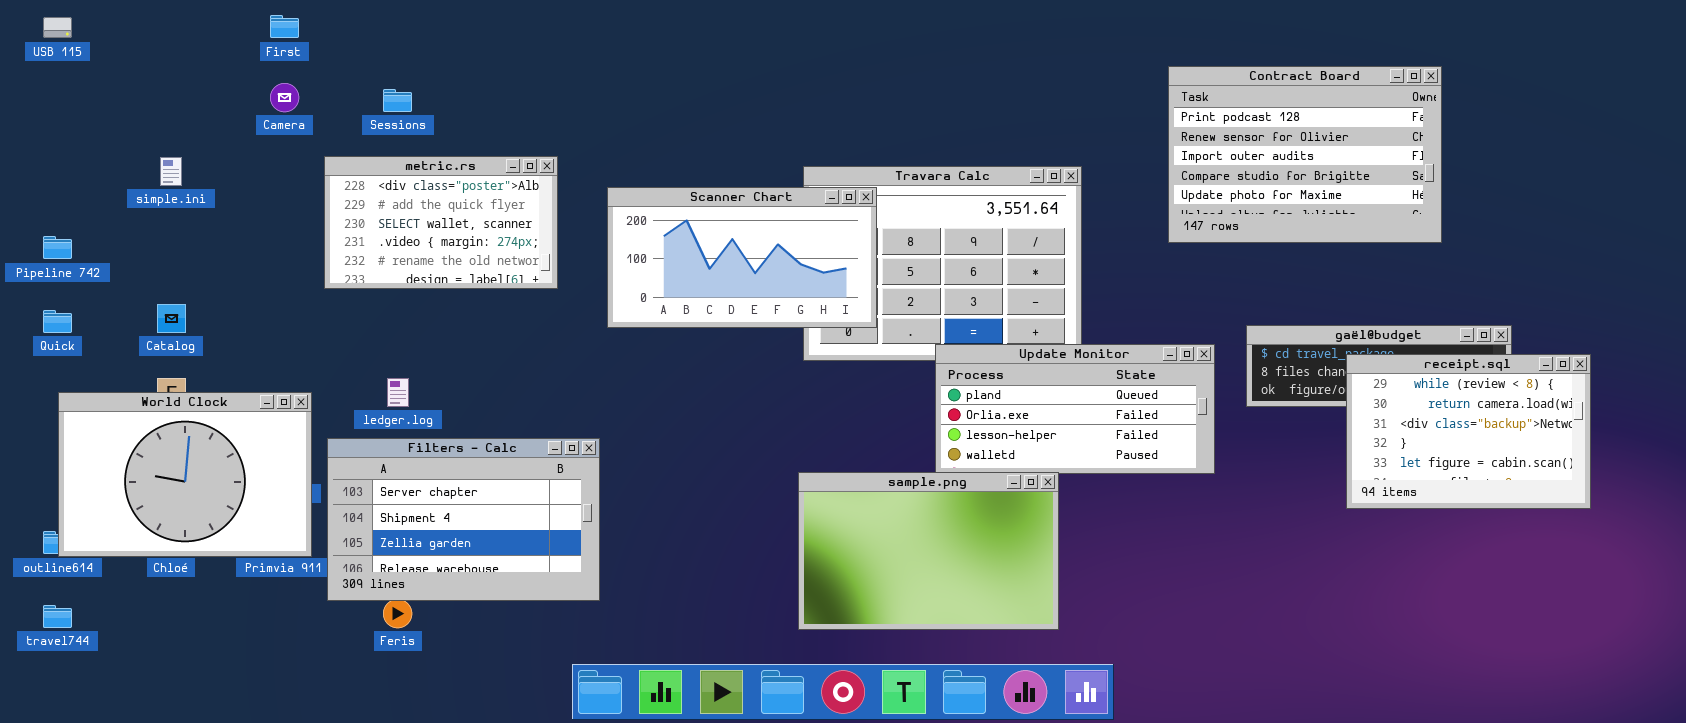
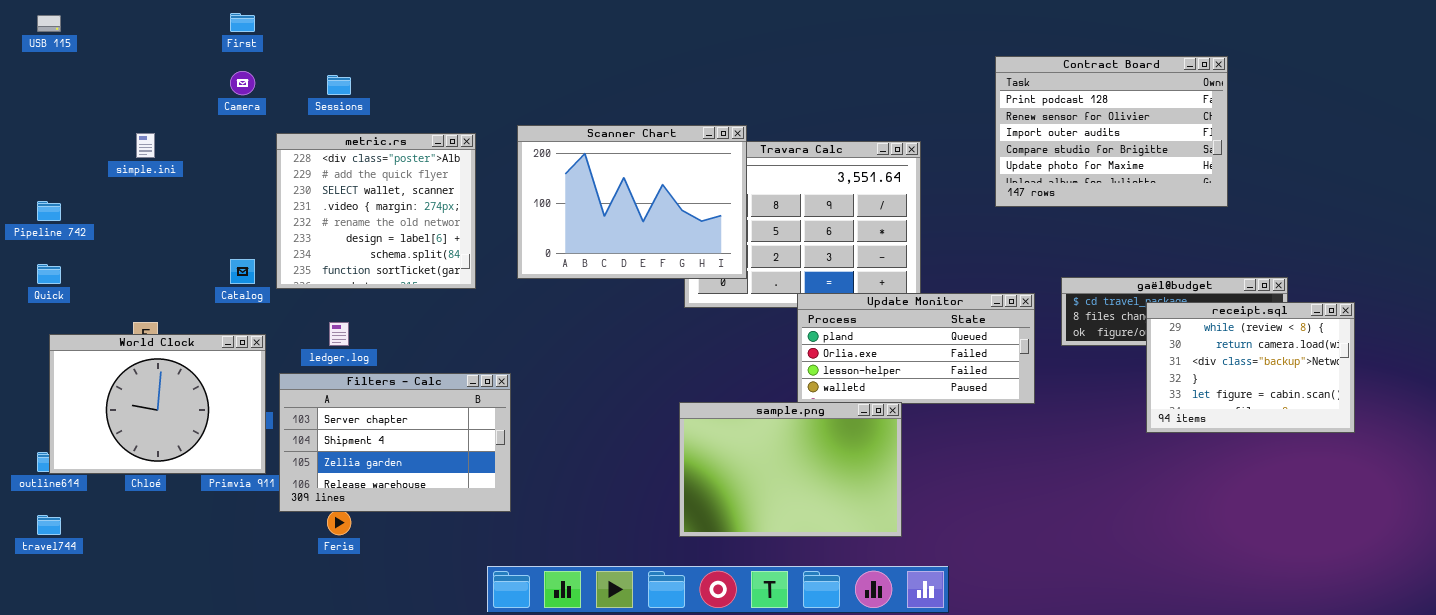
metric.rs: [324,156,558,289] -> [276,133,476,289], resized
Scanner Chart: [607,187,877,328] -> [517,125,747,279], resized
Catalog: [157,304,186,333] -> [230,259,255,284], moved

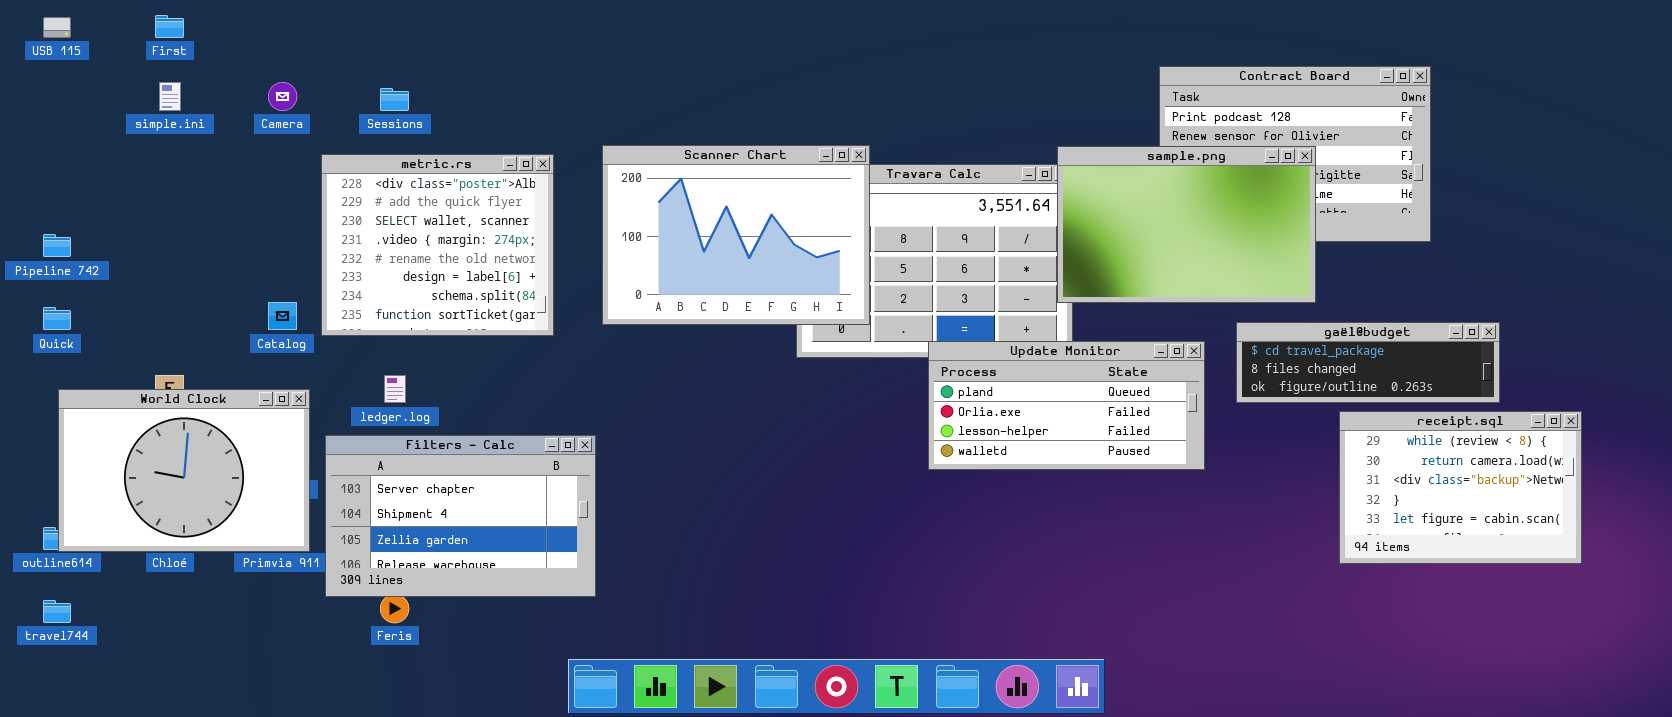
First: [230,13,255,32] -> [155,15,184,38], moved
simple.ini: [136,133,155,158] -> [159,82,181,111], moved
receipt.sql: [1146,302,1355,433] -> [1339,411,1582,564], moved
sample.png: [679,402,902,537] -> [1057,146,1316,303], moved

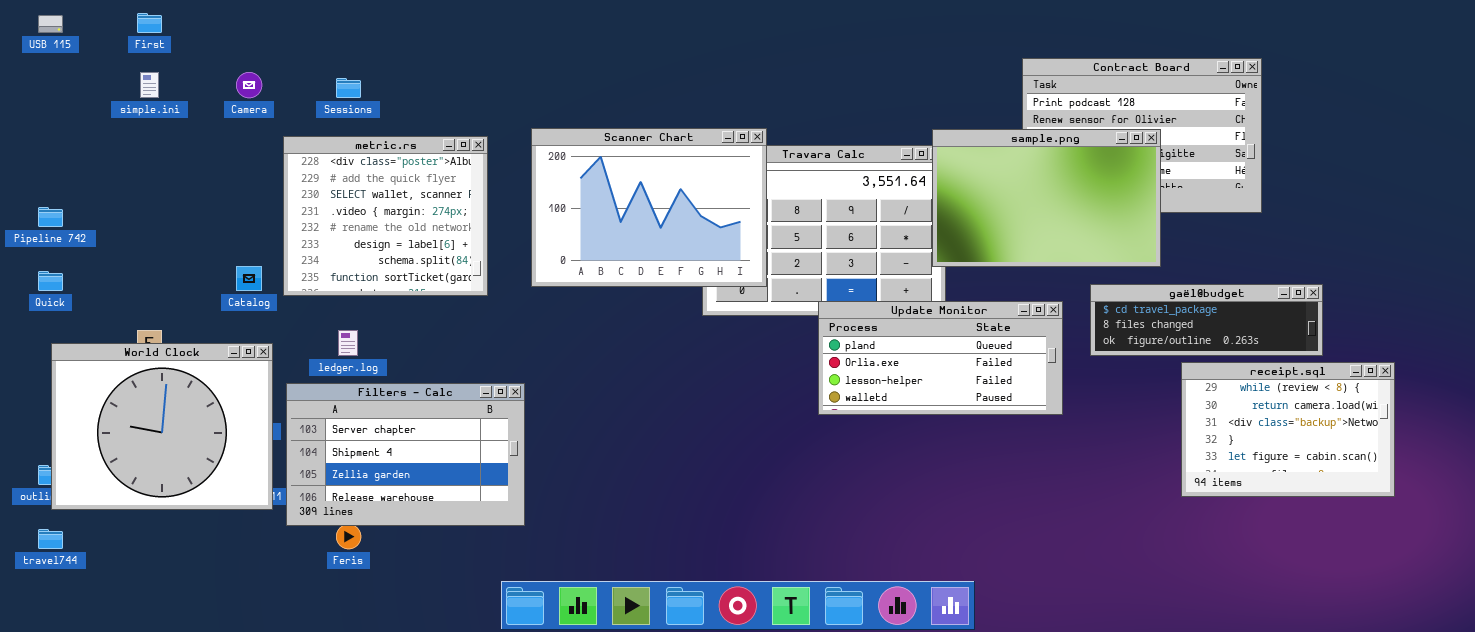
World Clock: [58,389,310,552] -> [51,343,273,510], resized

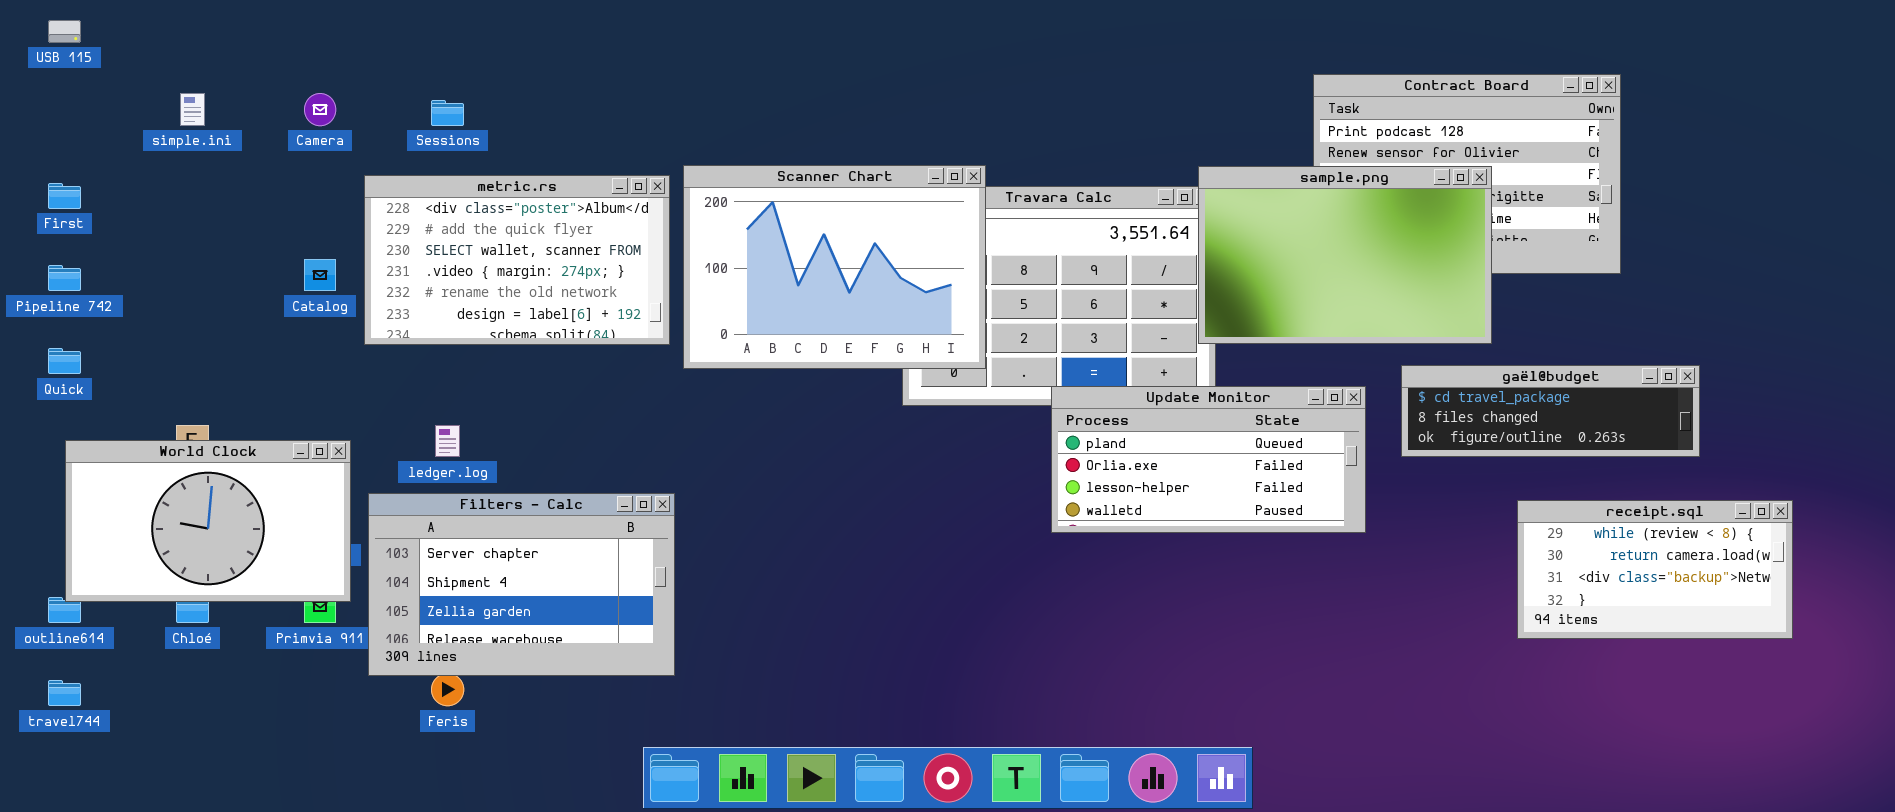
First: [137,13,162,33] -> [48,183,81,209], moved
metric.rs: [283,136,488,296] -> [364,175,670,345], resized
Catalog: [236,266,262,291] -> [304,259,336,291], moved
World Clock: [51,343,273,510] -> [65,440,351,602], resized
receipt.sql: [1181,362,1395,497] -> [1517,500,1793,639], resized

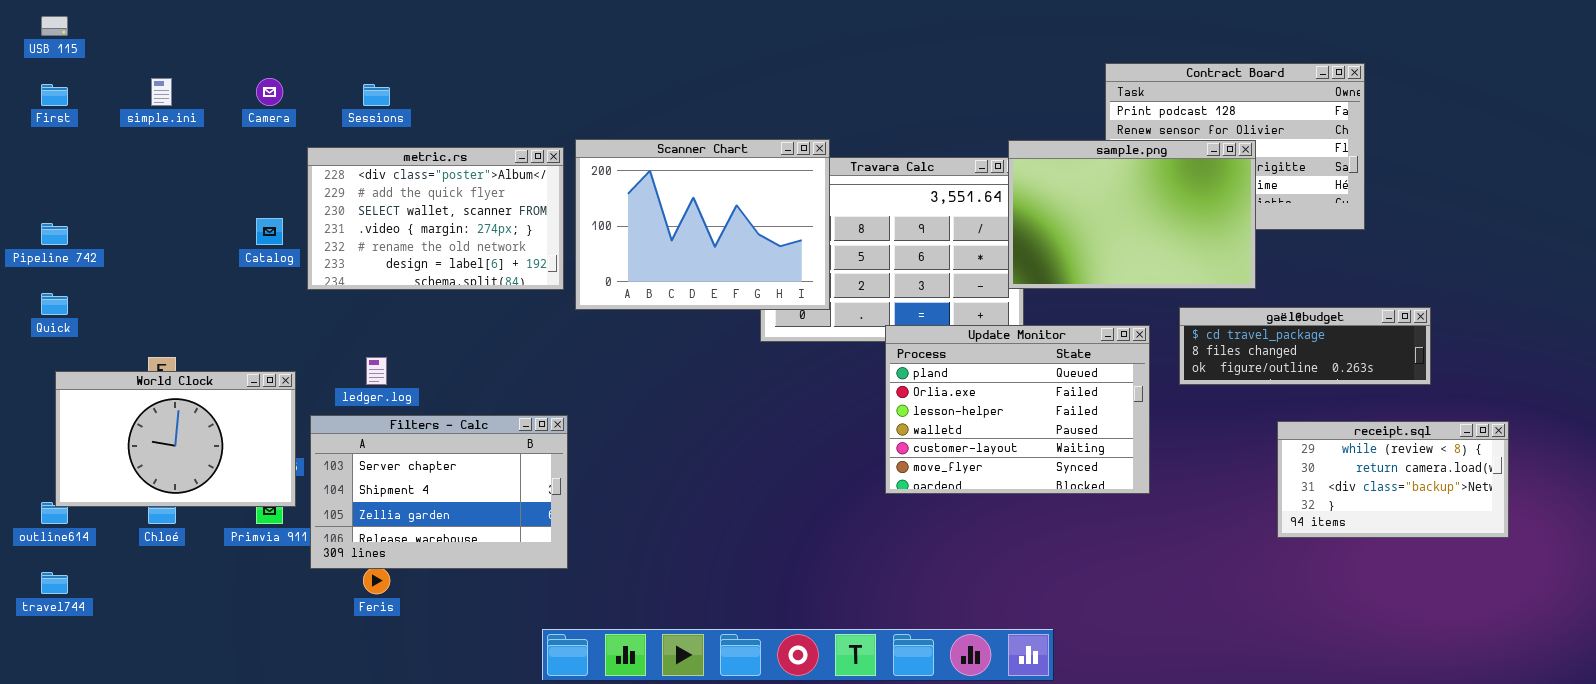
First: [48,183,81,209] -> [41,84,68,106], moved
Update Monitor: [1051,386,1366,533] -> [885,325,1150,494], resized

